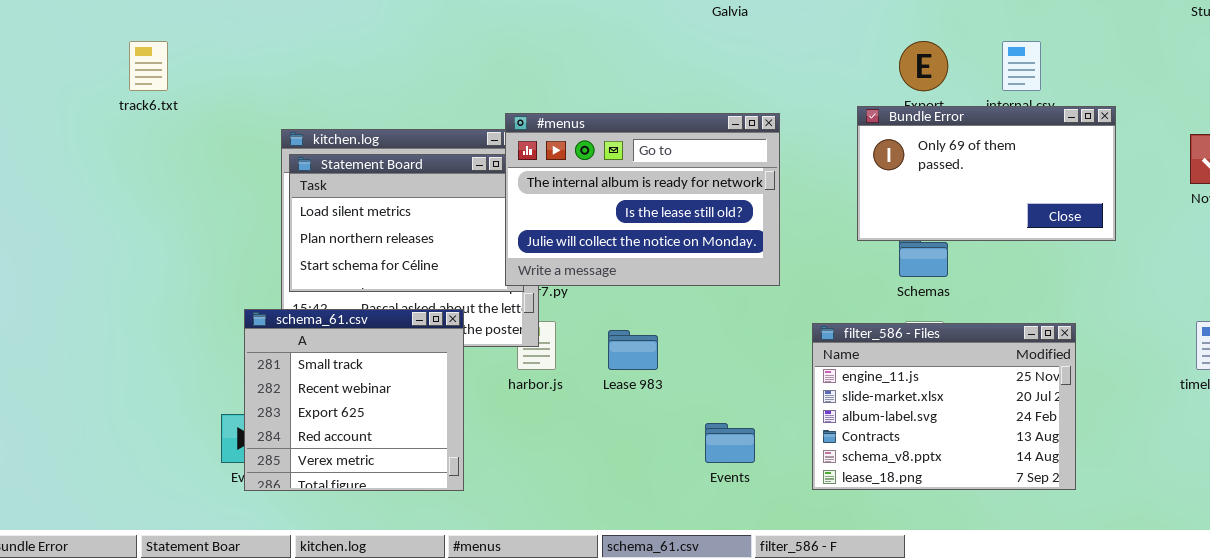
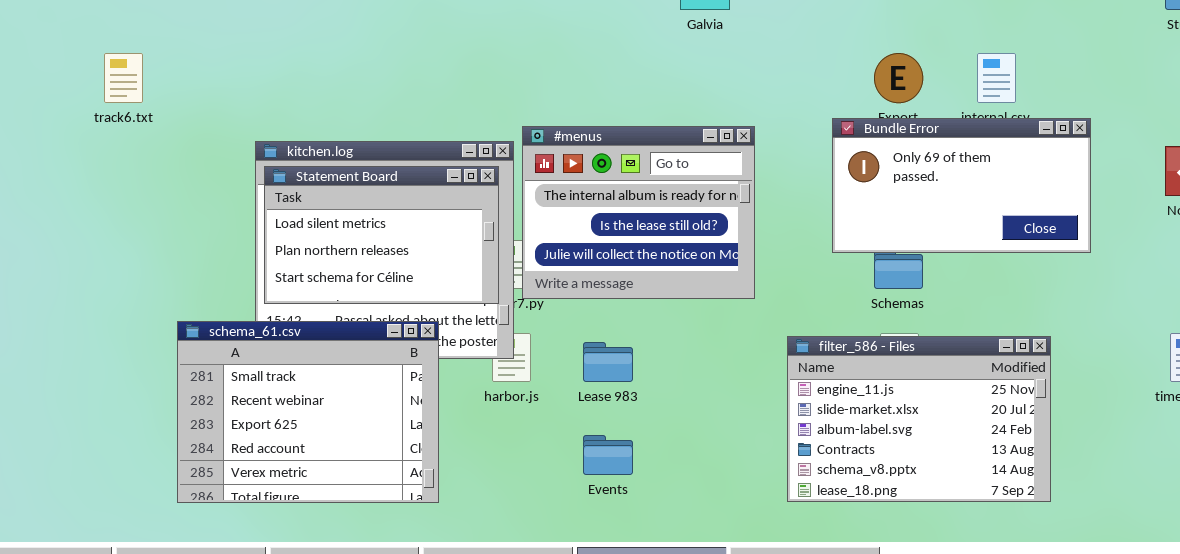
#menus: [505,113,780,286] -> [522,126,755,299], resized
schema_61.csv: [244,309,464,491] -> [177,321,439,503], resized
Events: [705,423,755,463] -> [583,435,633,475], moved

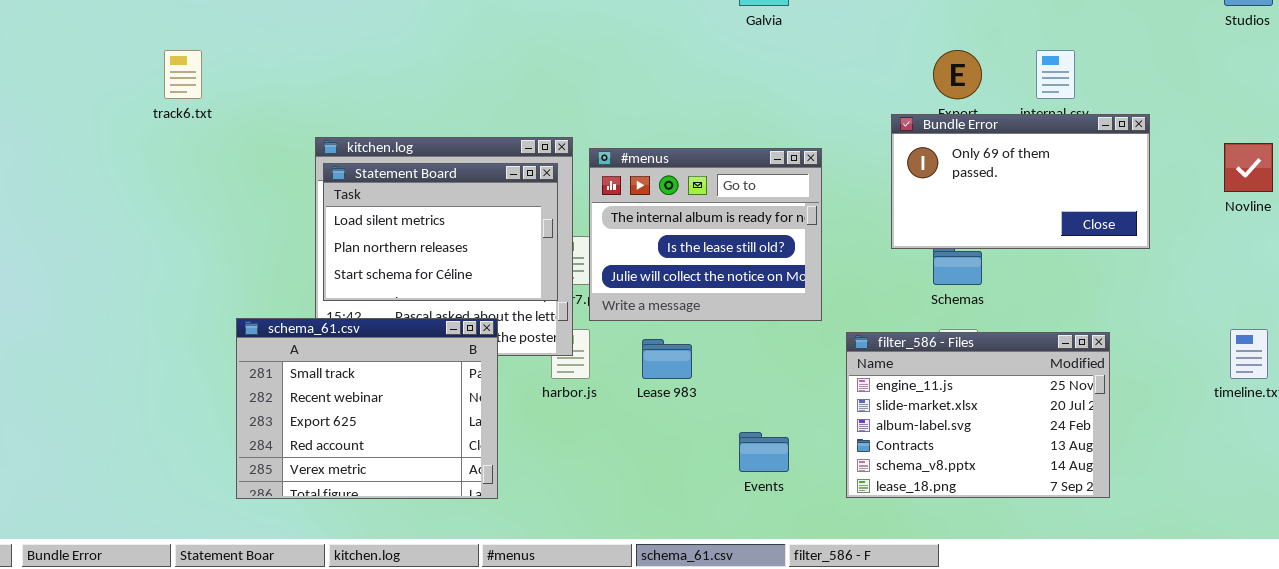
#menus: [522,126,755,299] -> [589,148,822,321], moved
Events: [583,435,633,475] -> [739,432,789,472], moved

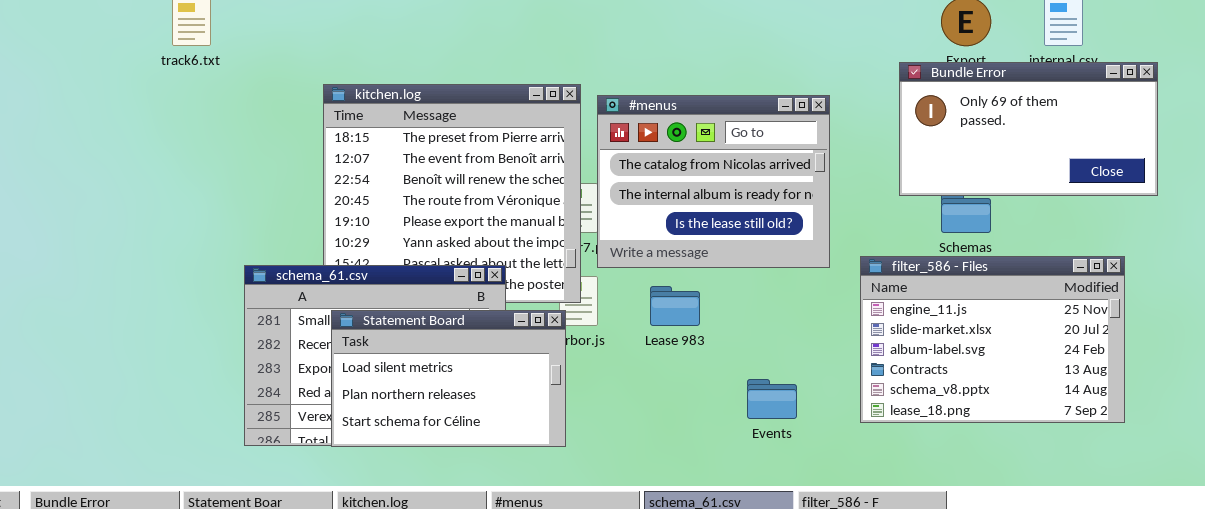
#menus: [589,148,822,321] -> [597,95,830,268], scrolled up 1 row
Statement Board: [323,163,558,301] -> [331,310,566,447], moved
filter_586 - Files: [846,332,1110,498] -> [860,256,1125,423], moved

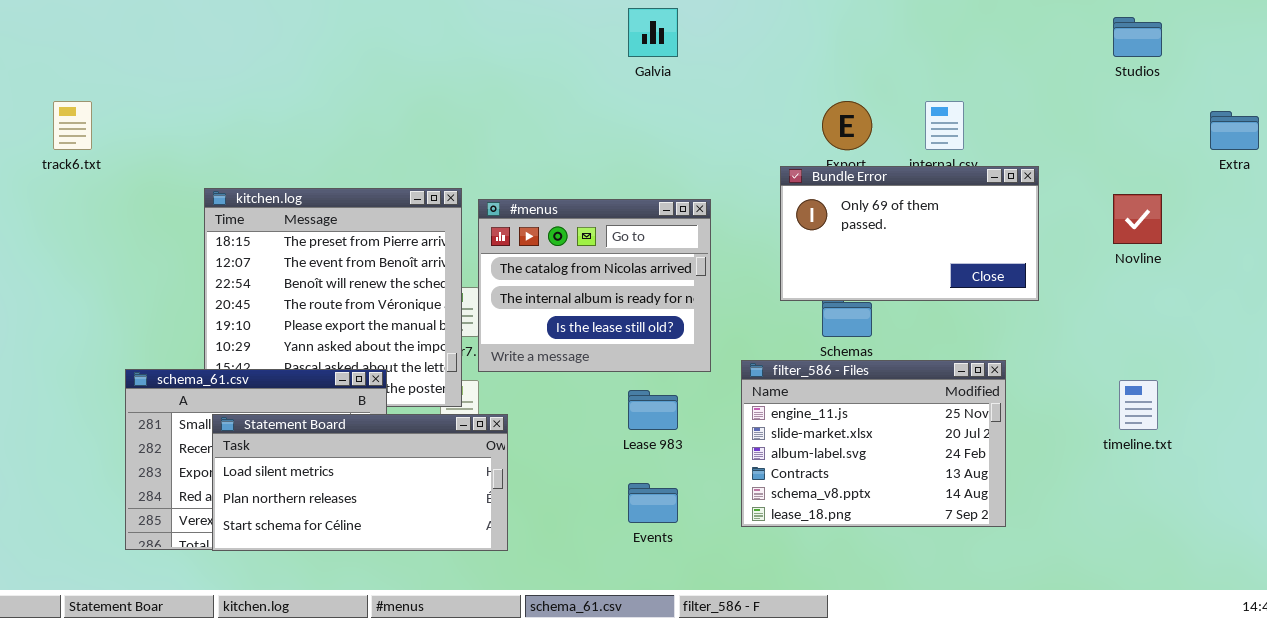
Lease 983: [650,286,700,326] -> [628,390,678,430], moved
Statement Board: [331,310,566,447] -> [212,414,508,551], resized

